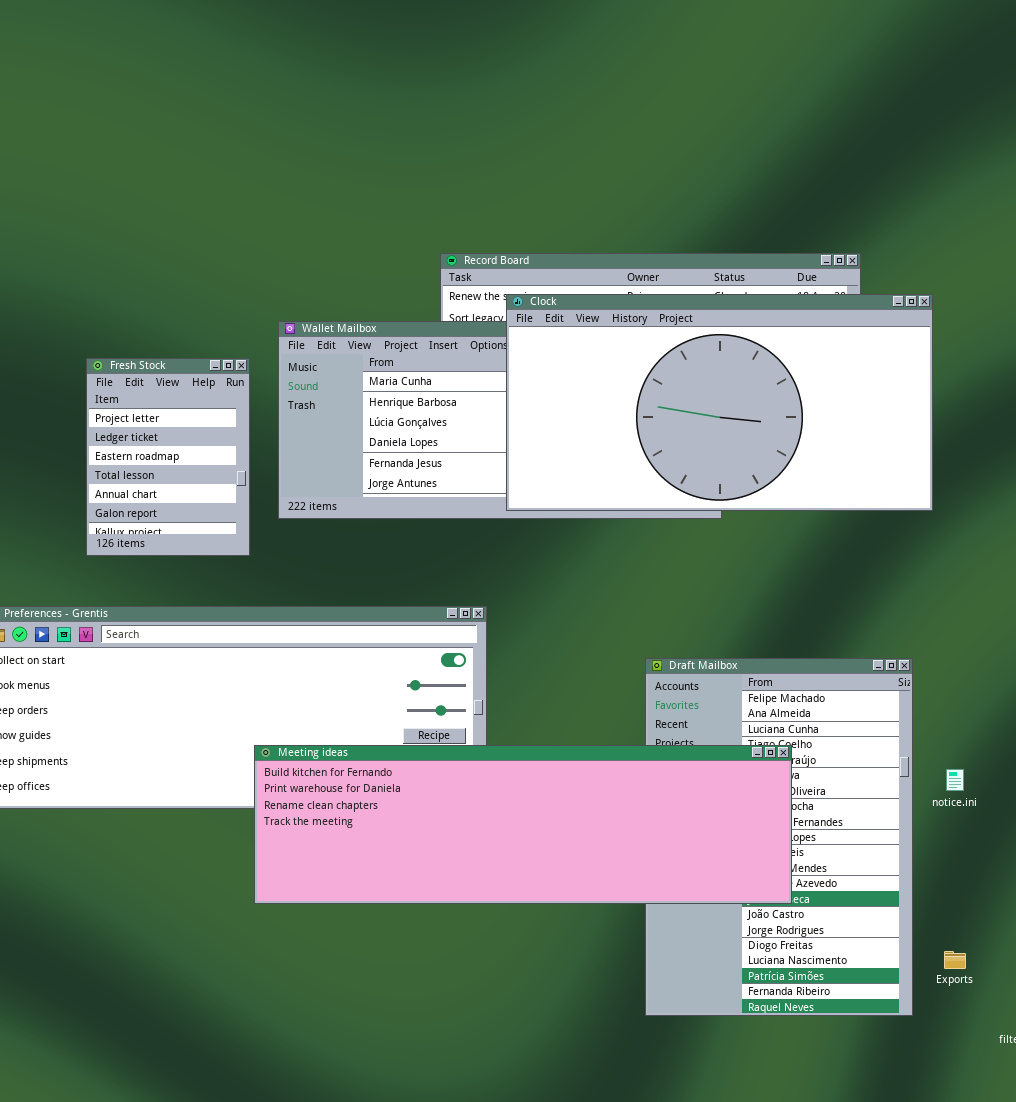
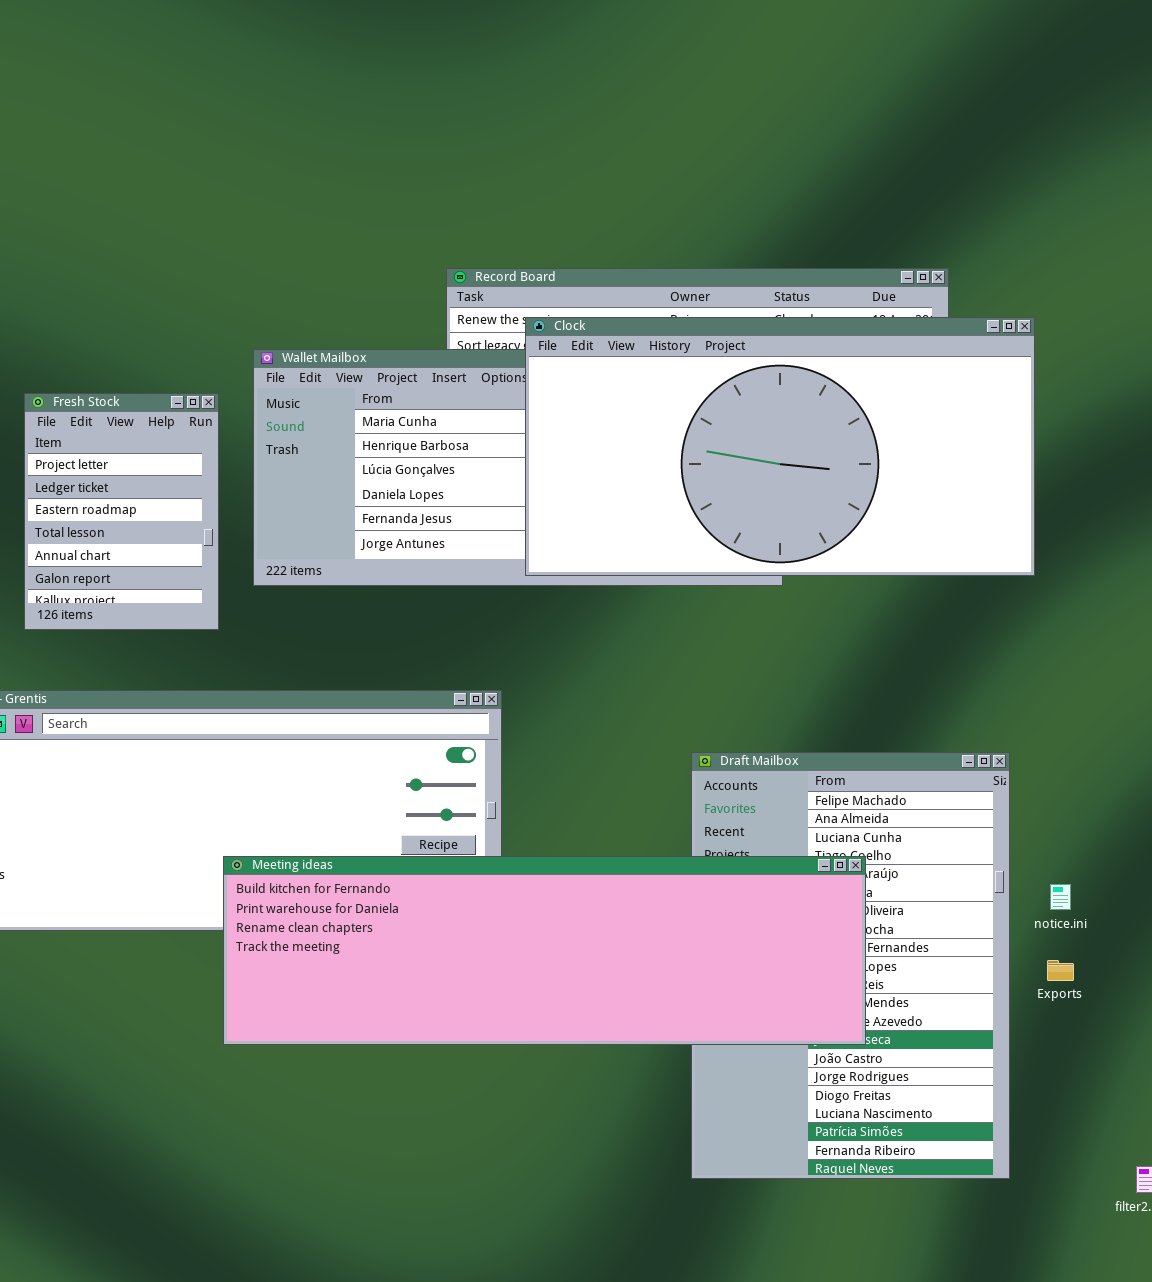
Exports: [944,951,966,969] -> [1047,960,1074,981], moved

